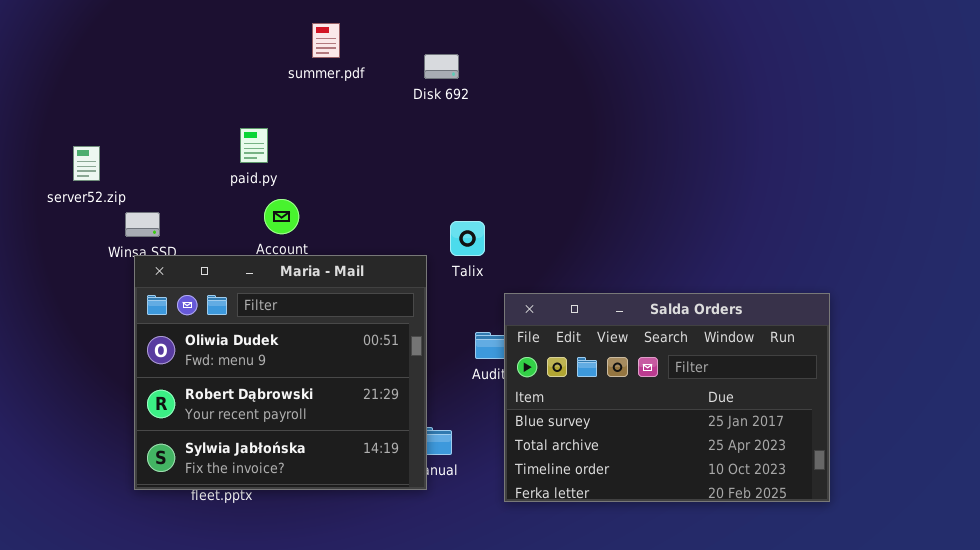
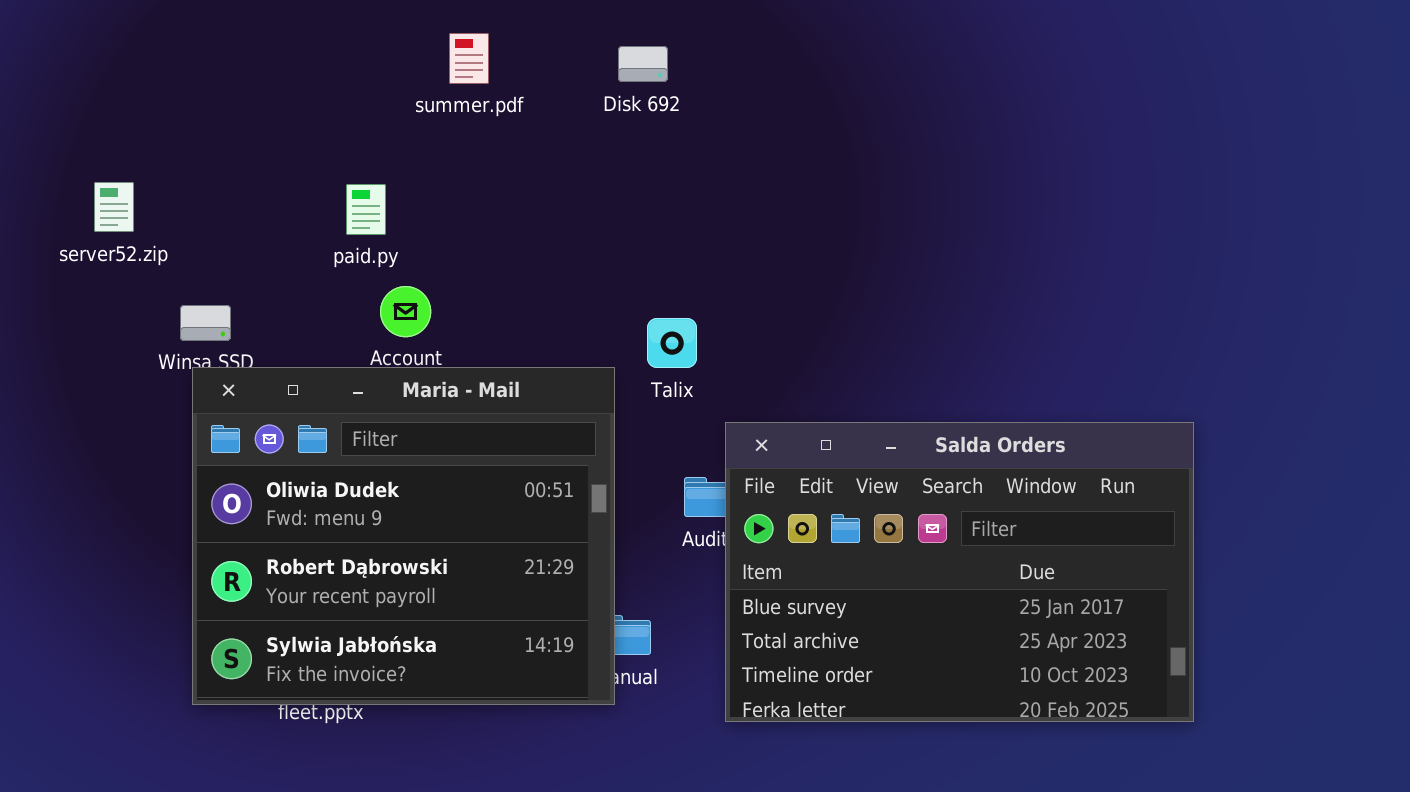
Disk 692: [424,54,459,79] -> [618,46,668,82], moved
server52.zip: [73,146,100,181] -> [94,182,134,232], moved

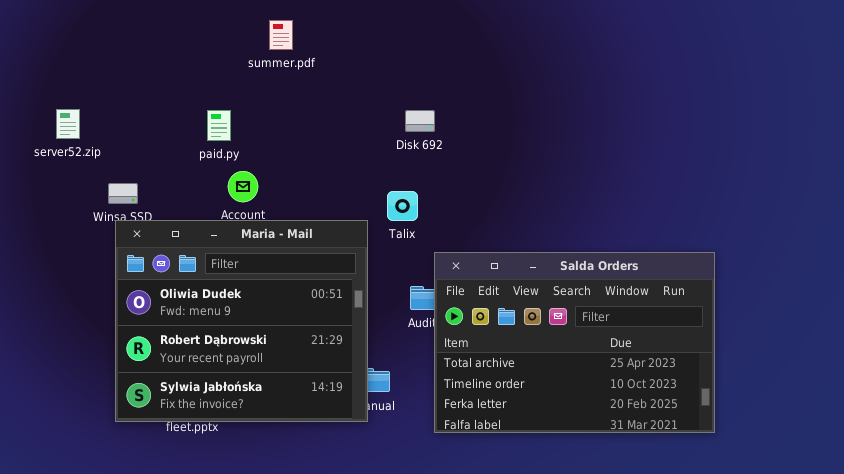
Disk 692: [618,46,668,82] -> [405,110,435,132], moved
Salda Orders: [725,422,1194,722] -> [434,252,715,433], scrolled down 1 row

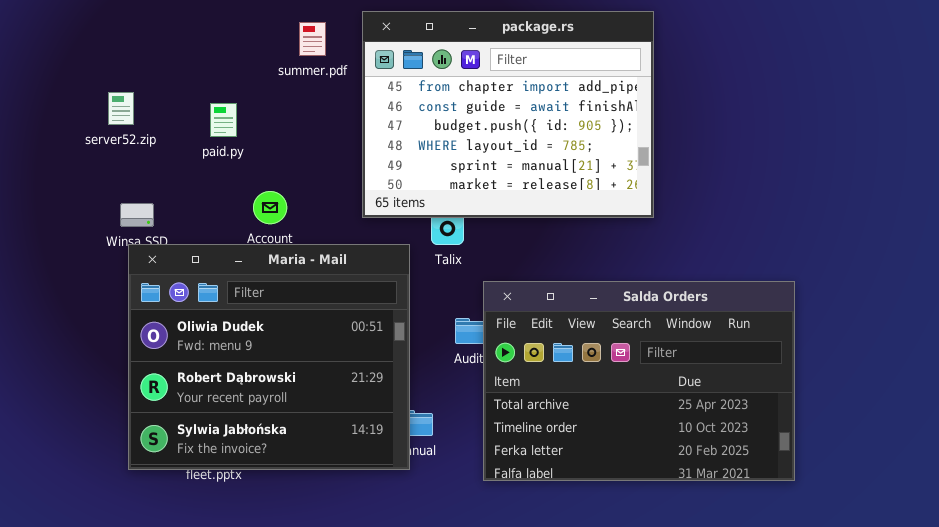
package.rs: none -> [362,11,654,218], opened
server52.zip: [56,109,80,139] -> [108,92,134,125], moved
paid.py: [207,110,231,141] -> [210,103,237,137], moved

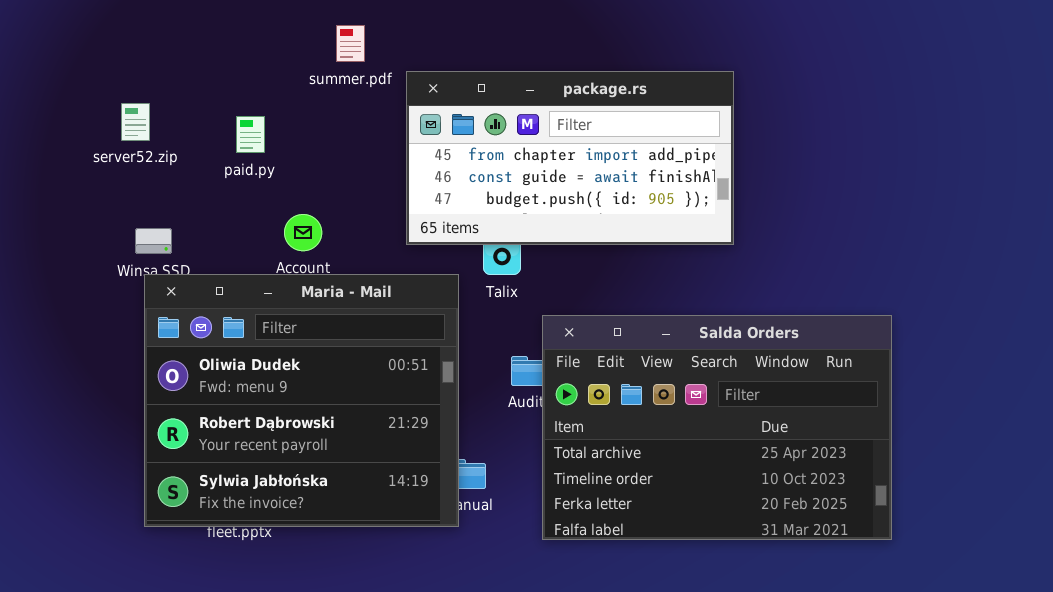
package.rs: [362,11,654,218] -> [406,71,734,245], resized

